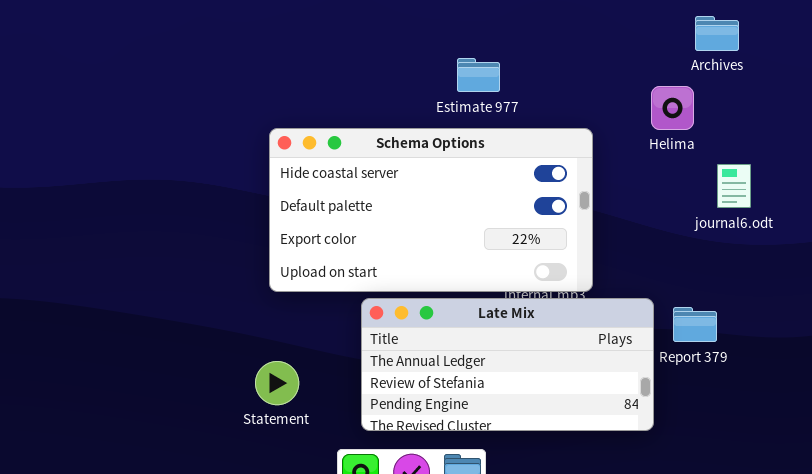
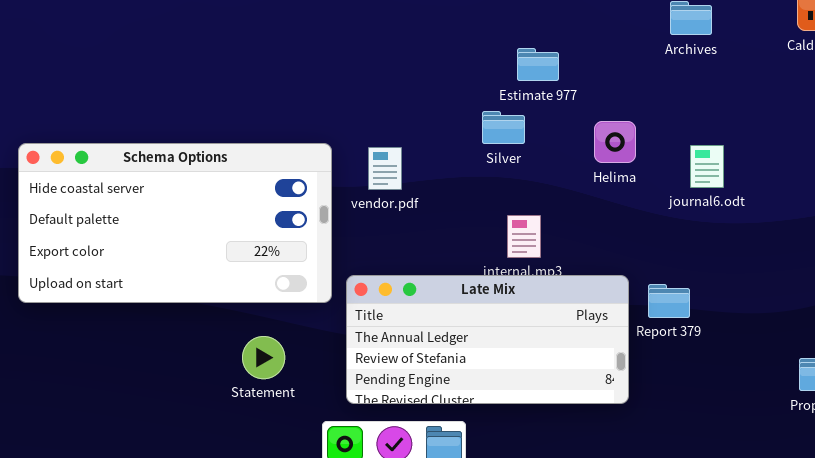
Estimate 977: [457,58,500,92] -> [517,48,559,81], moved
Helima: [651,86,694,130] -> [594,121,636,163], moved
Schema Options: [269,128,593,292] -> [18,143,332,303], moved

